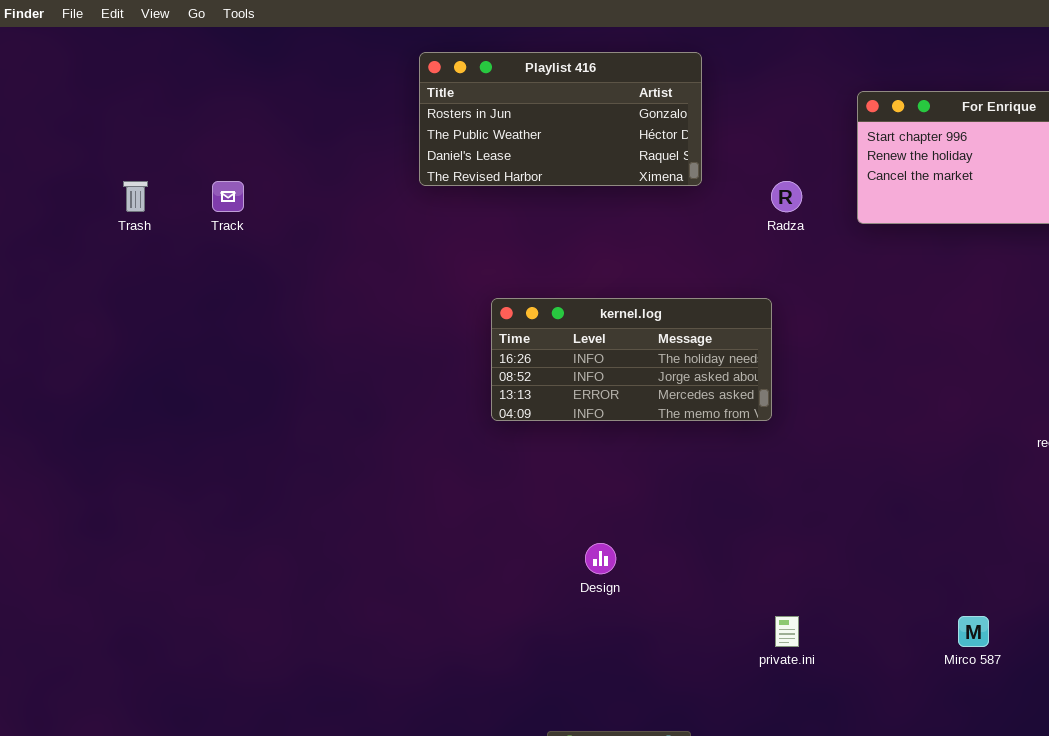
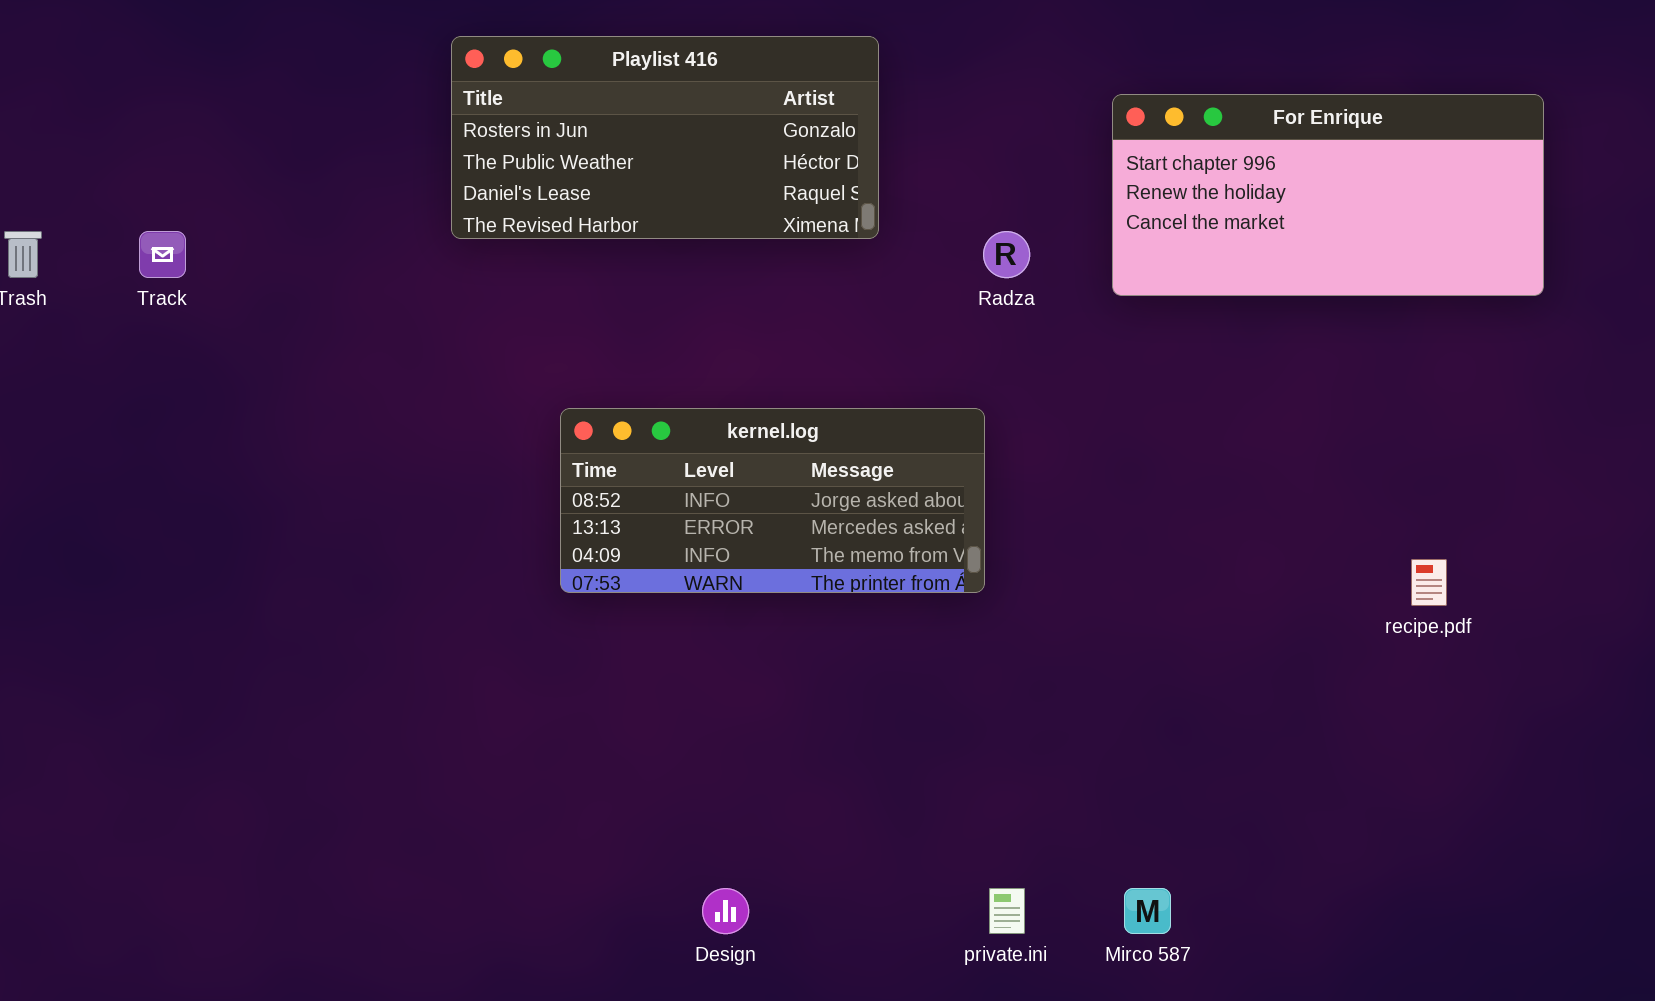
kernel.log: [491,298,772,421] -> [560,408,985,593], scrolled down 1 row
Design: [585,543,616,574] -> [702,888,749,934], moved
Mirco 587: [958,616,989,647] -> [1124,888,1171,934], moved

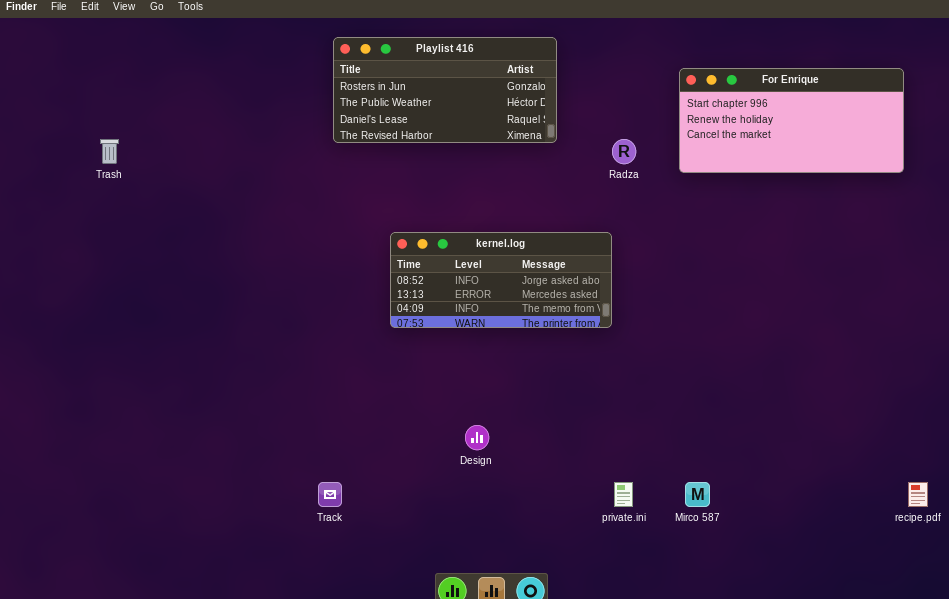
Track: [139,231,186,278] -> [318,482,342,507], moved
recipe.pdf: [1411,559,1447,606] -> [908,482,928,507], moved
Design: [702,888,749,934] -> [465,425,489,450], moved

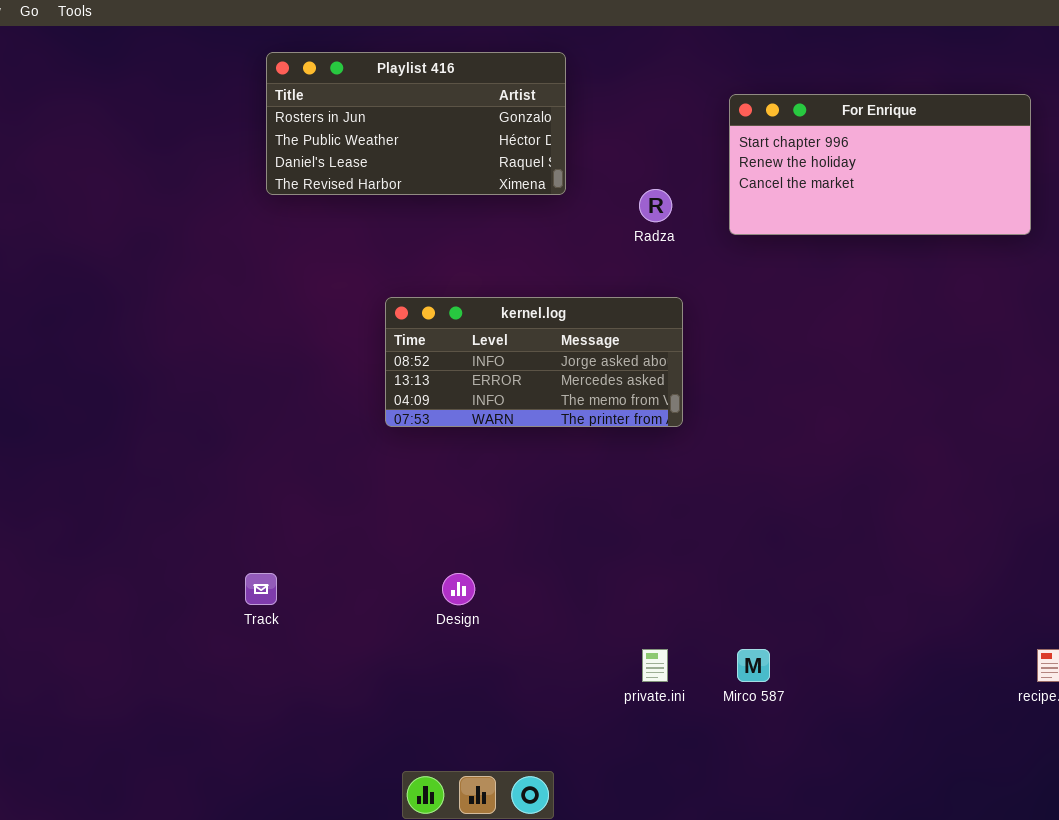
kernel.log: [390,232,612,328] -> [385,297,683,427], moved
Track: [318,482,342,507] -> [245,573,277,605], moved

